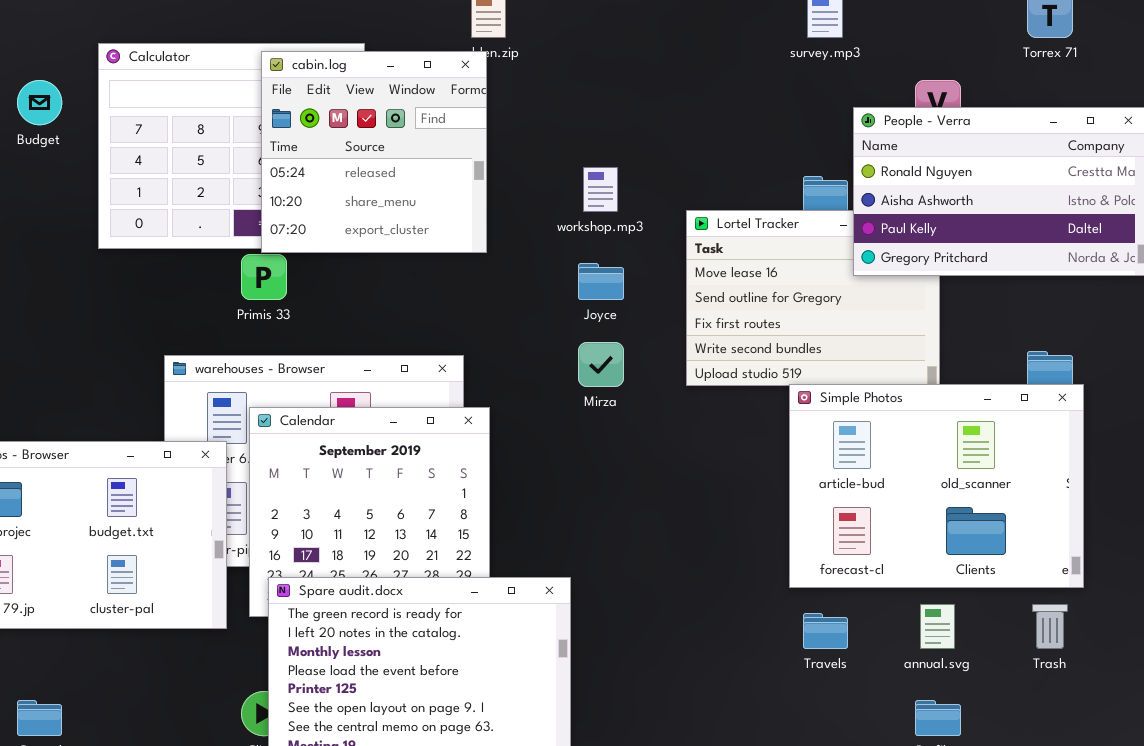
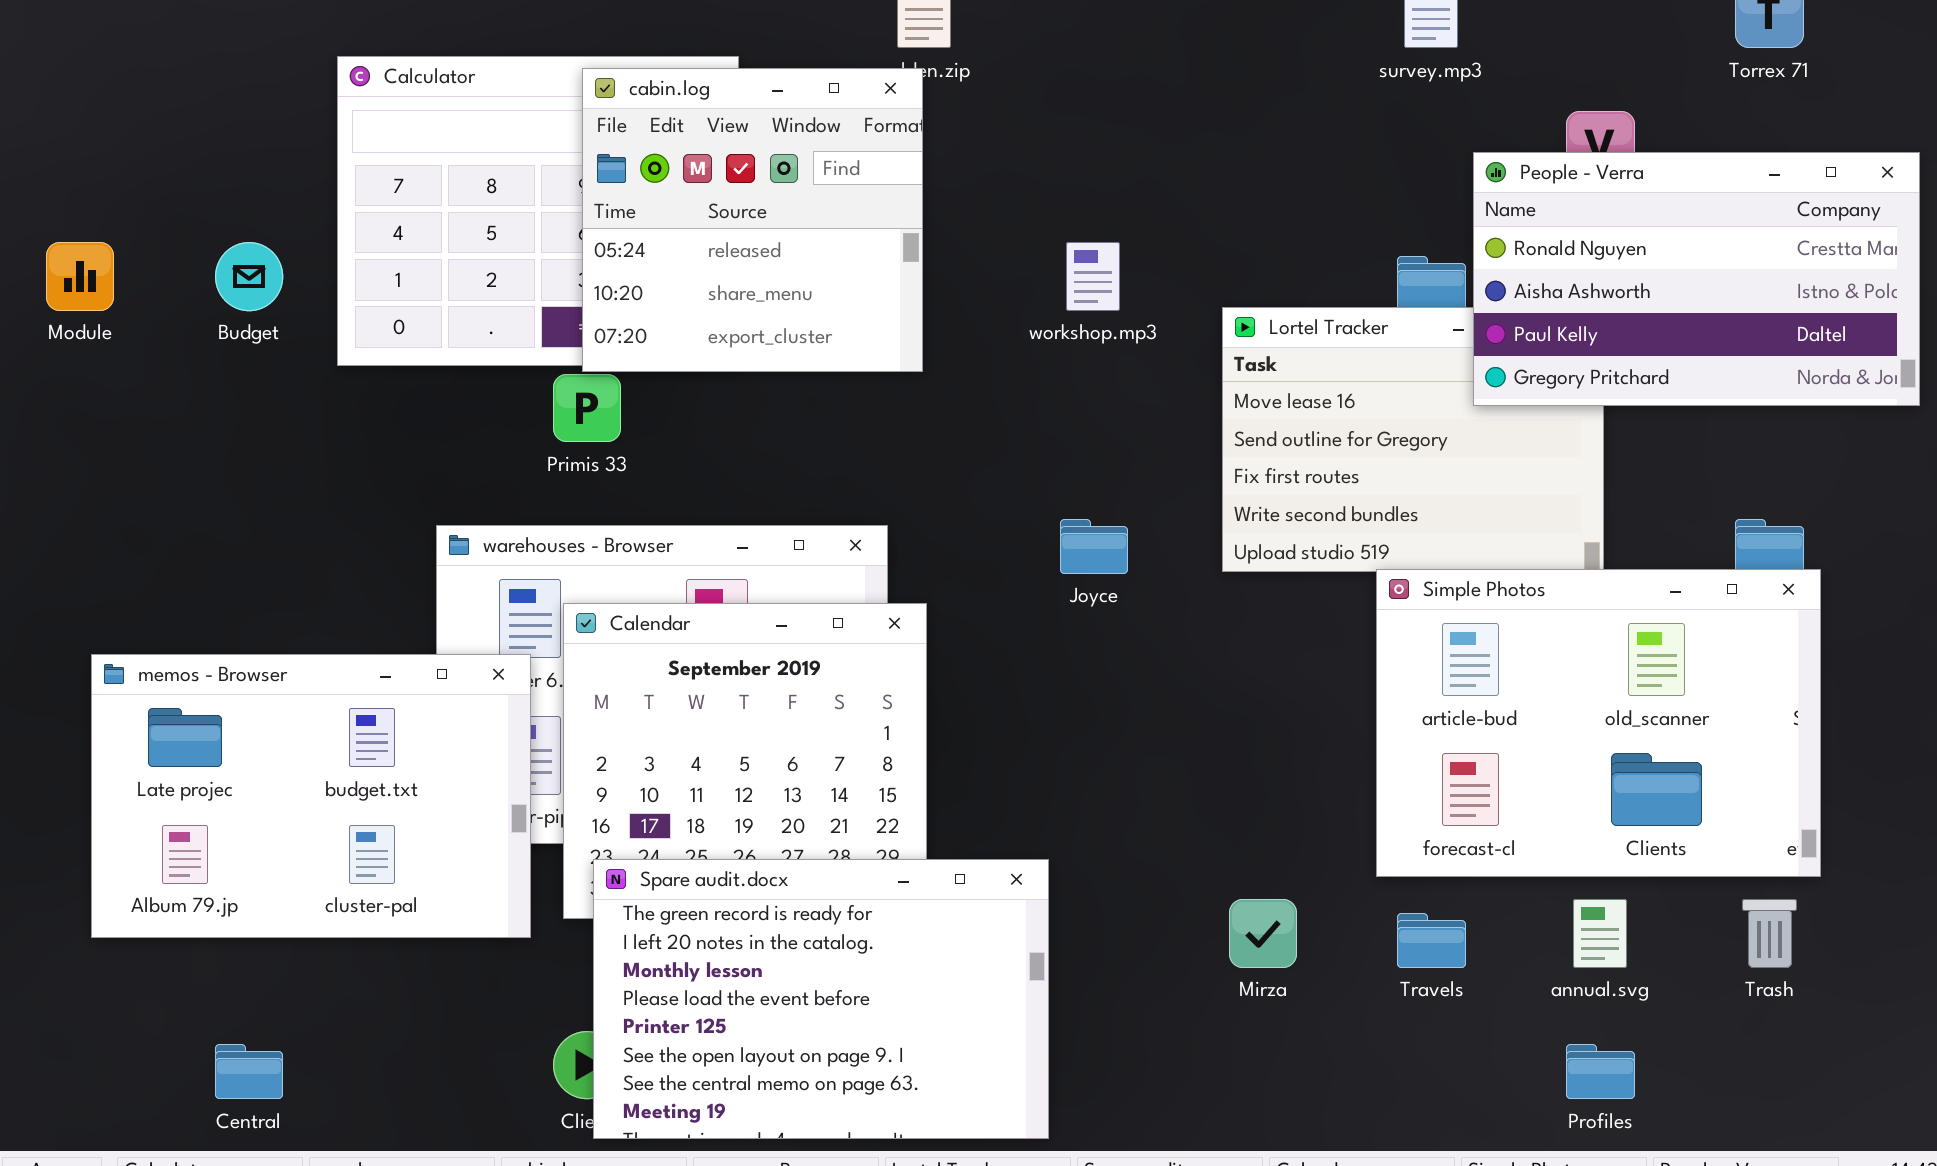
Budget: [17,80,62,125] -> [215,242,283,311], moved
Joyce: [578,263,624,300] -> [1060,519,1128,574], moved
Mirza: [578,342,624,387] -> [1229,899,1297,968], moved

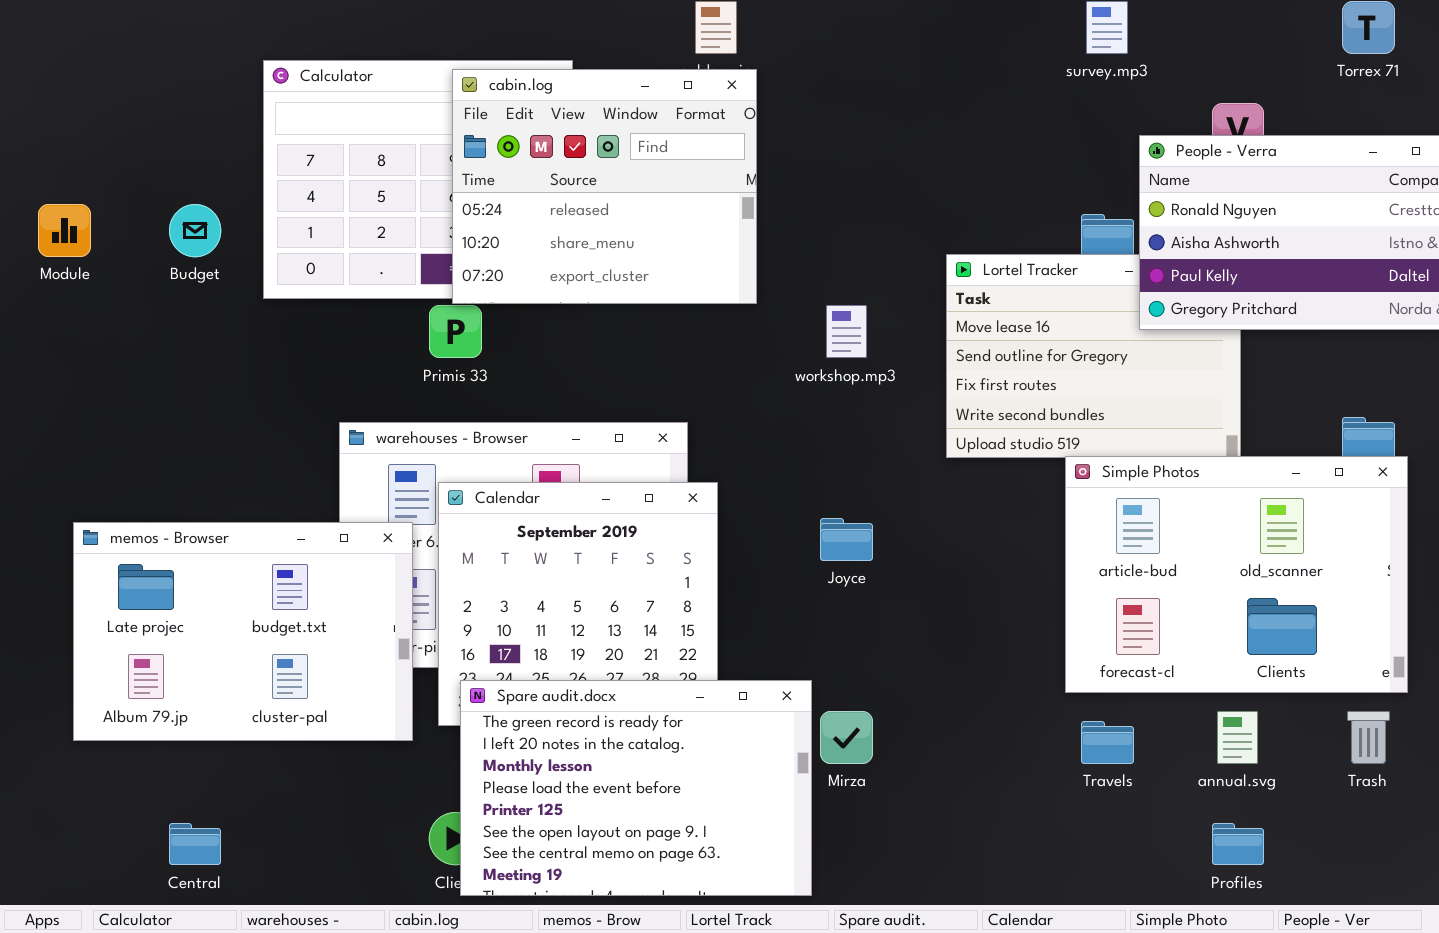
cabin.log: [582,68,923,372] -> [452,69,757,304], resized
workshop.mp3: [1066,242,1120,311] -> [826,305,867,358], moved
Joyce: [1060,519,1128,574] -> [820,518,873,561], moved
Mirza: [1229,899,1297,968] -> [820,711,873,764], moved

